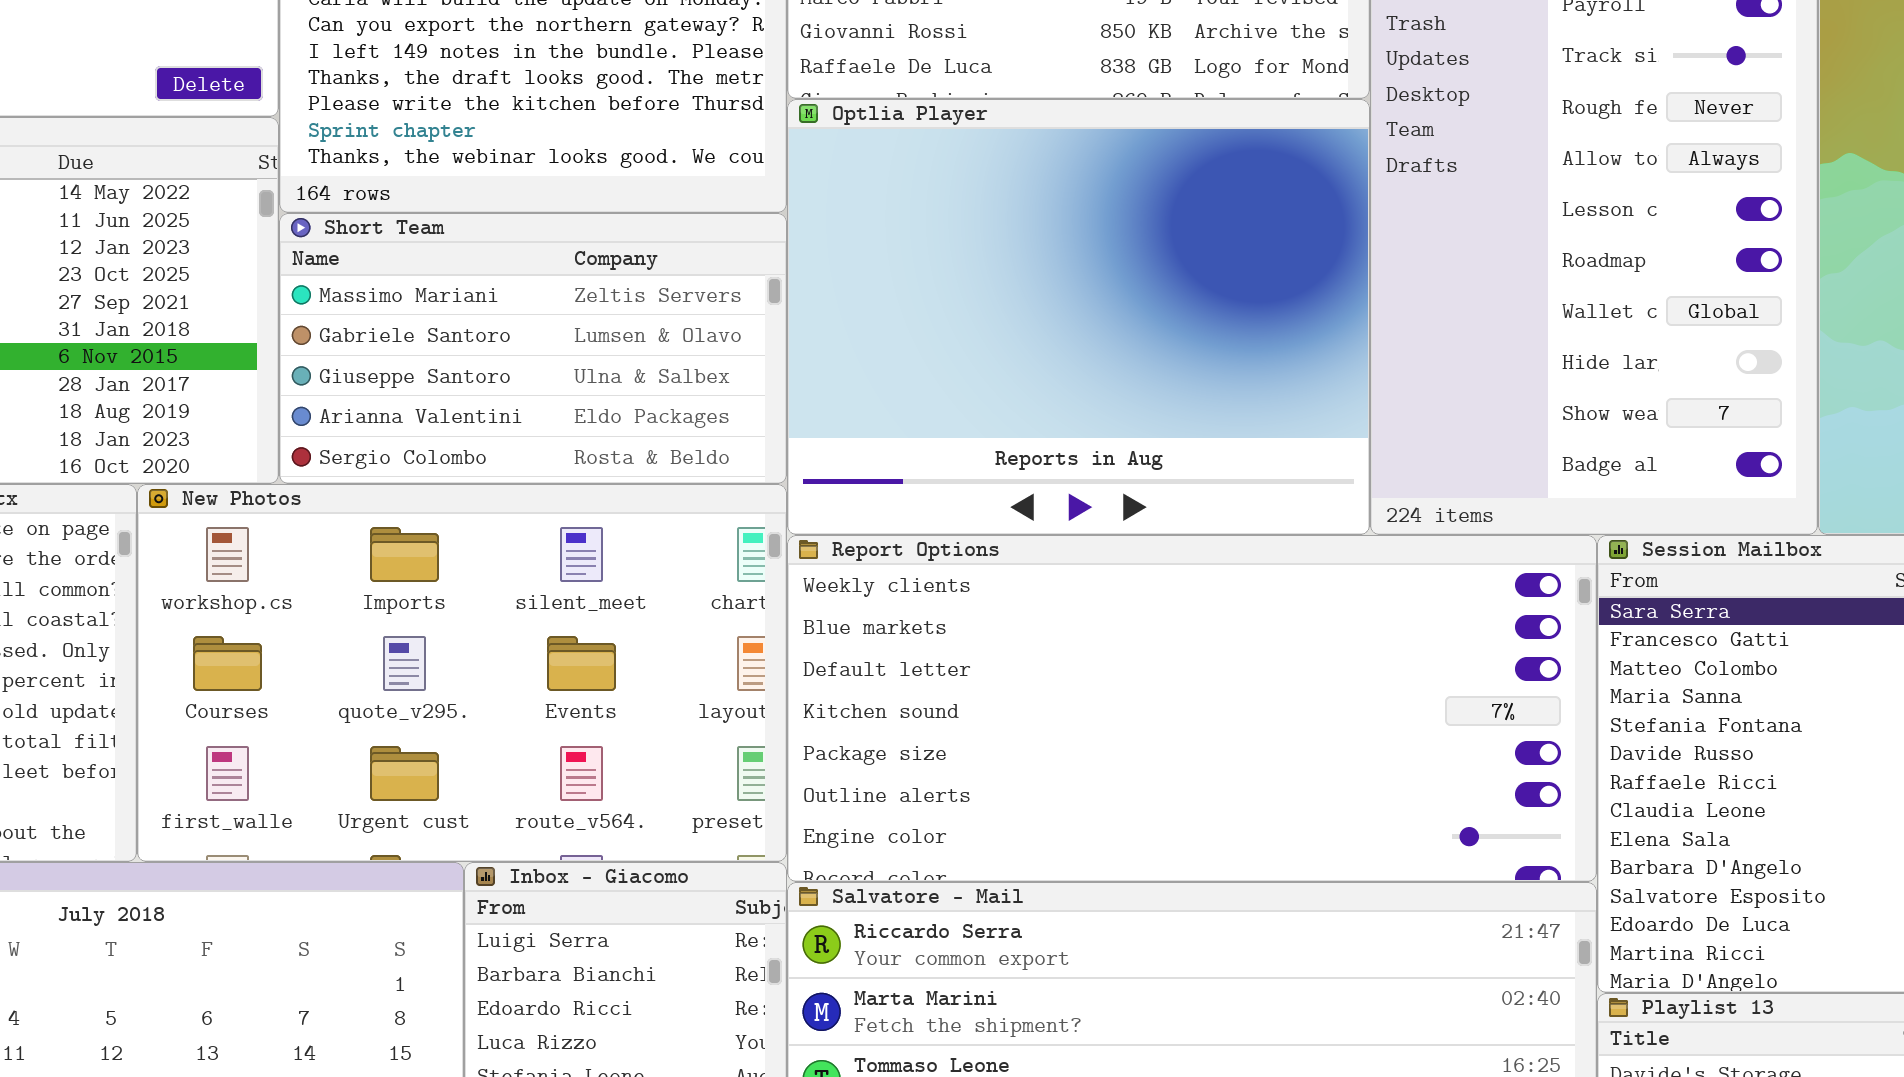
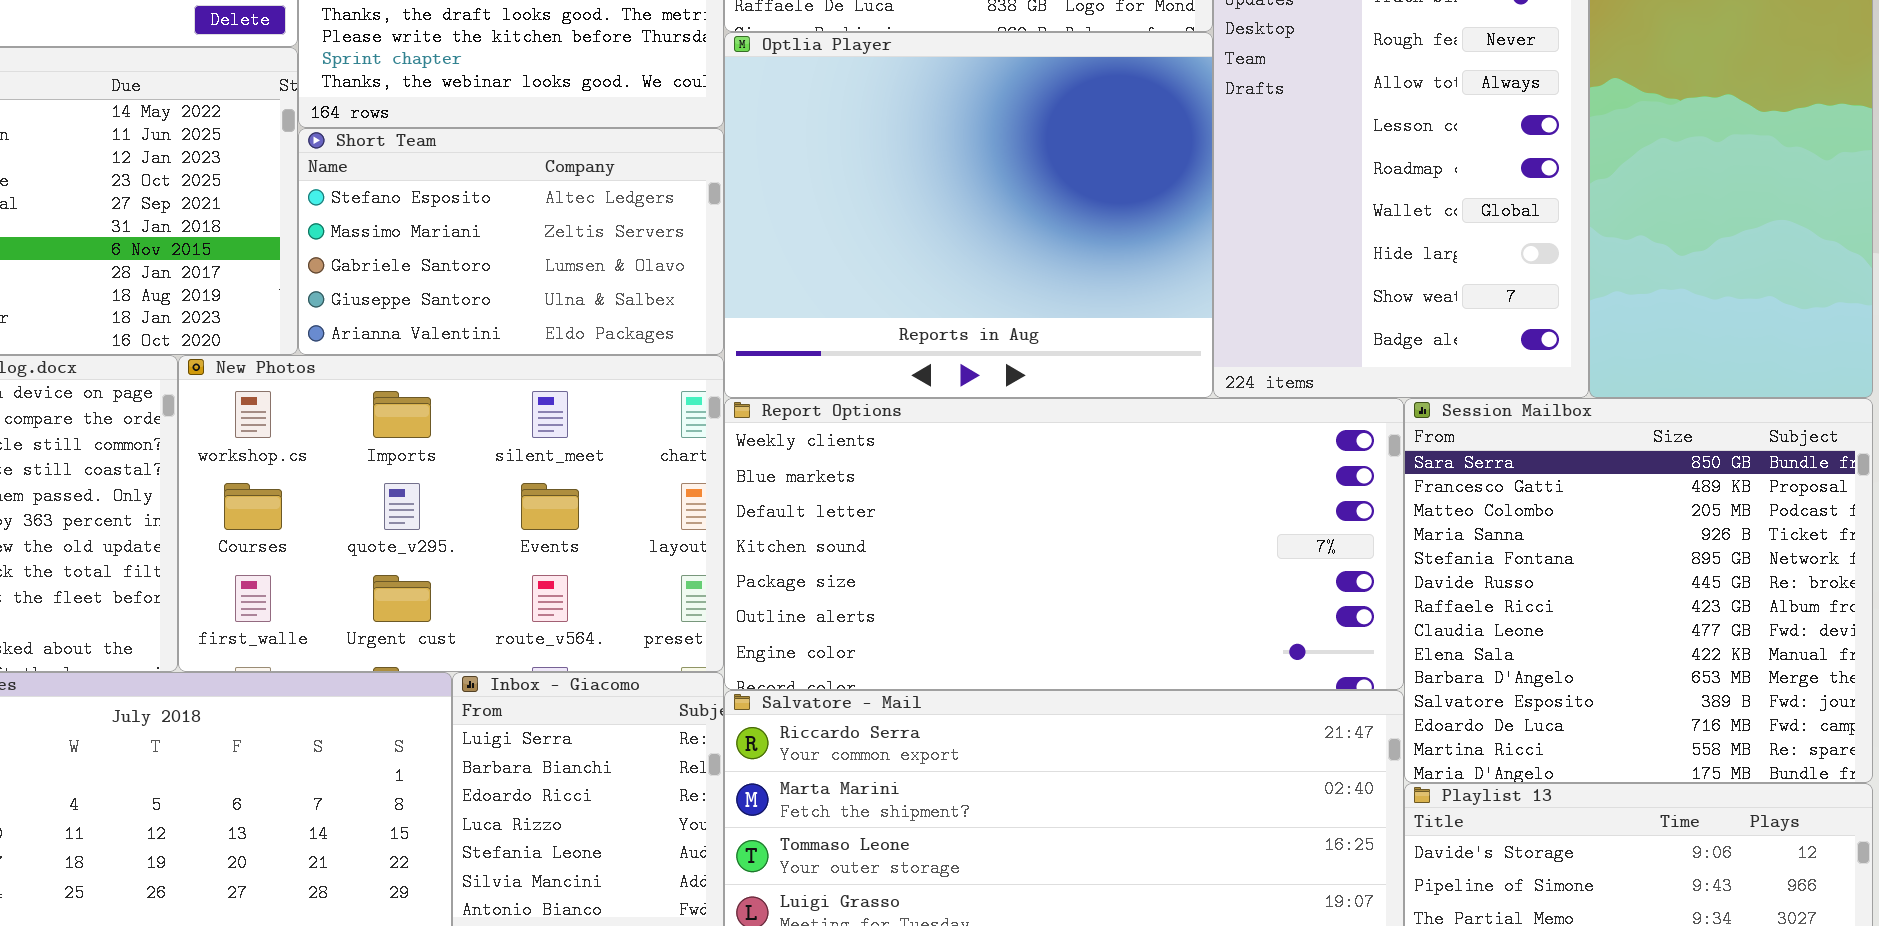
Short Team: [279,213,787,484] -> [298,128,724,355], scrolled up 1 row

